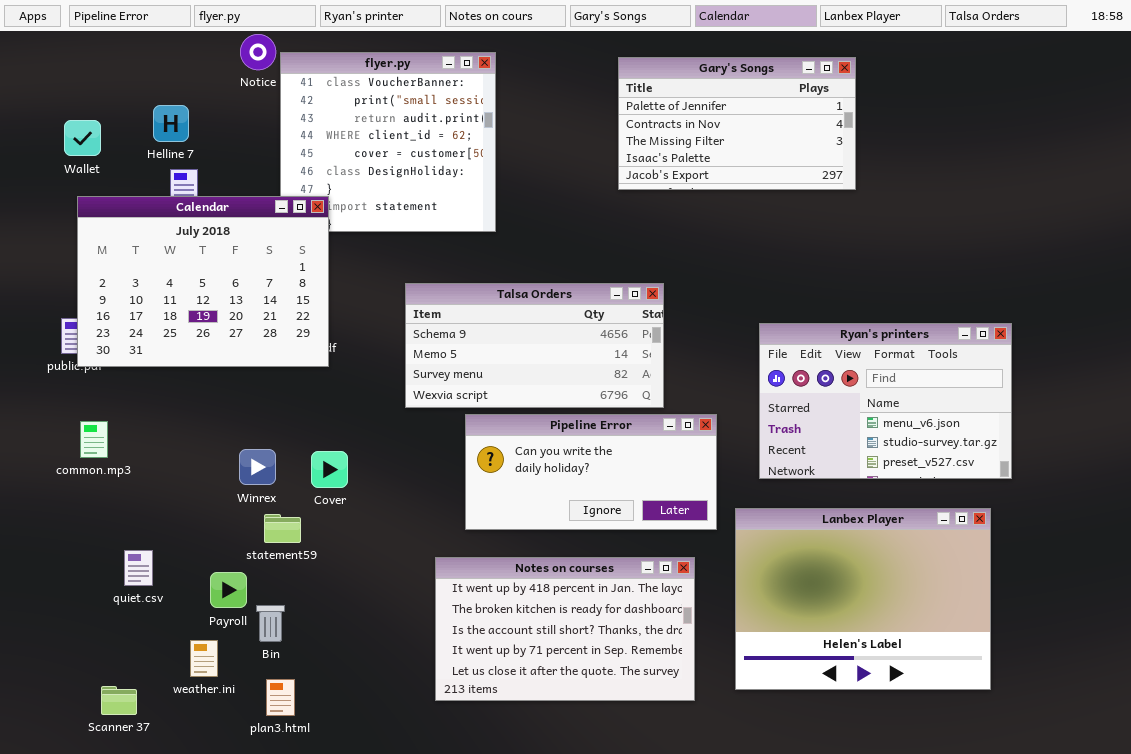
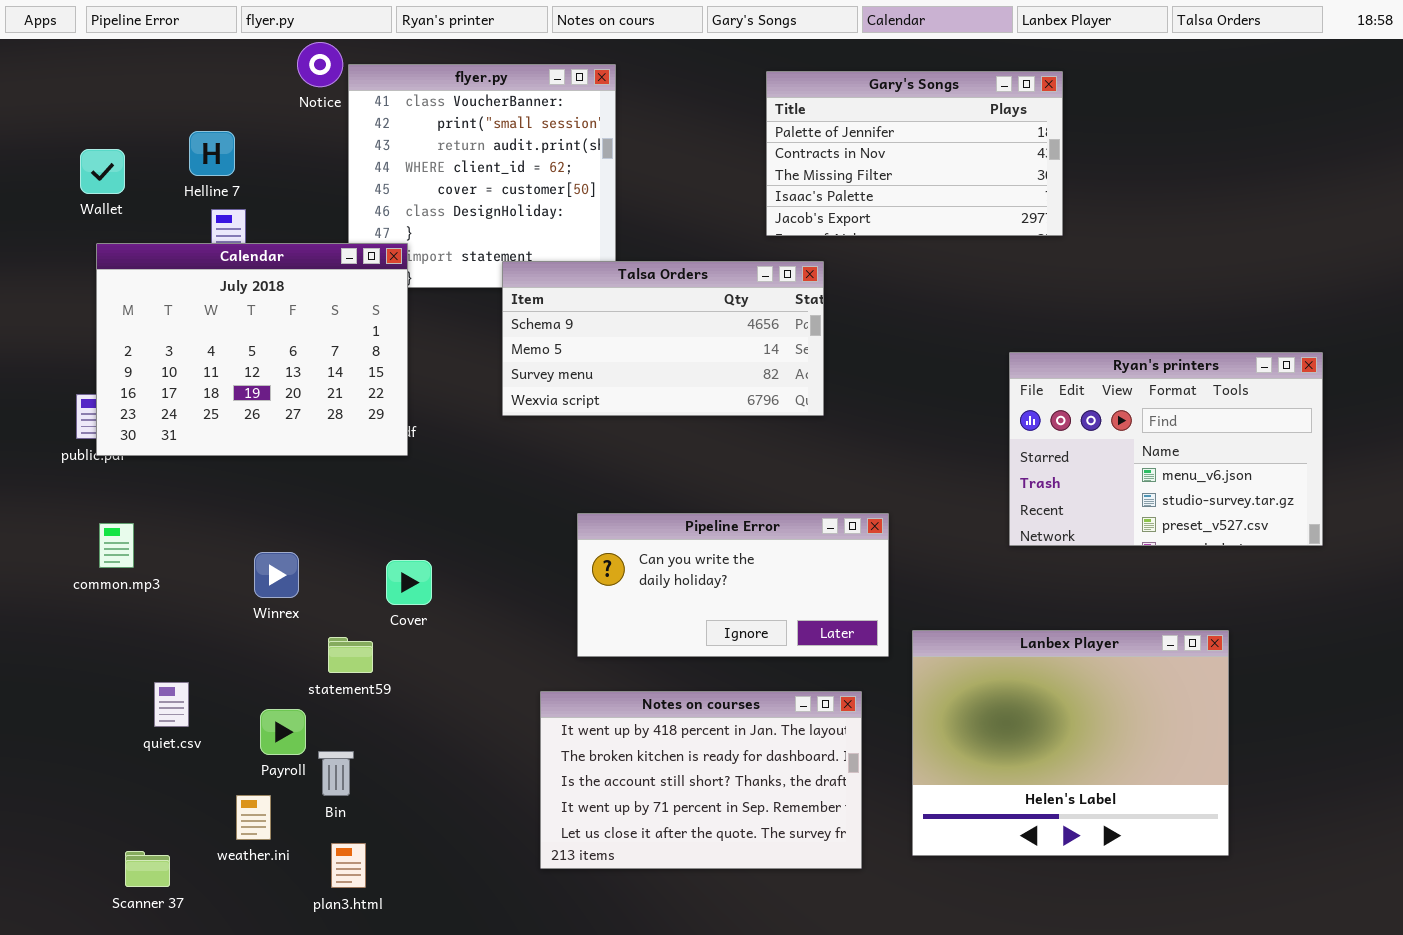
Talsa Orders: [405,283,664,408] -> [502,261,824,416], moved
Ryan's printers: [759,323,1012,479] -> [1009,352,1323,546], moved
Winrex: [239,449,276,485] -> [254,552,299,598], moved

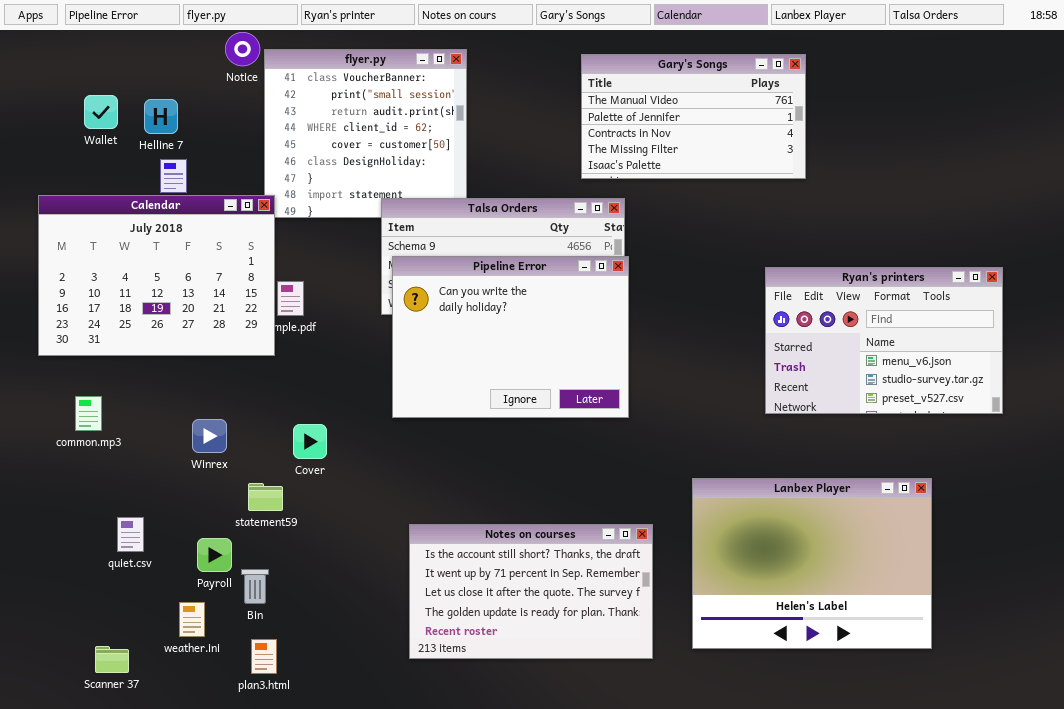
Gary's Songs: [766,71,1063,236] -> [581,54,806,179], scrolled up 1 row
Wallet: [80,149,125,194] -> [84,95,118,129], moved
Calendar: [96,243,408,456] -> [38,195,275,356], moved
Pipeline Error: [577,513,889,657] -> [392,256,629,418], moved, resized
Notes on courses: [540,691,862,869] -> [409,524,653,659], scrolled down 2 rows

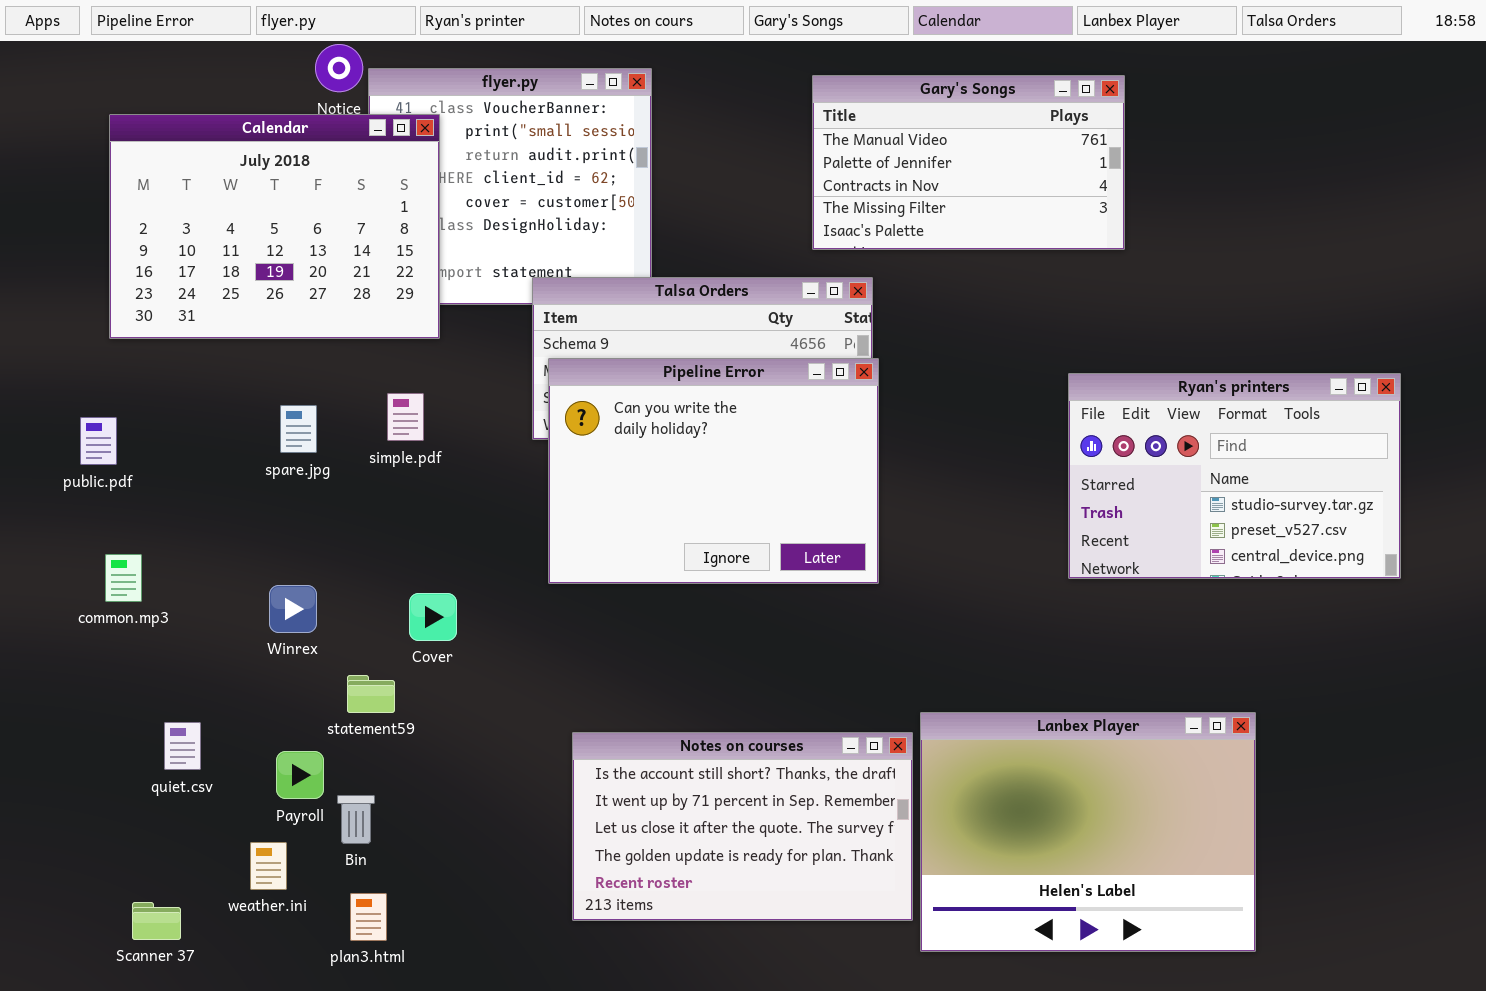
Calendar: [38,195,275,356] -> [109,114,440,339], moved
Ryan's printers: [765,267,1003,414] -> [1068,373,1401,579], scrolled down 1 row
Lanbex Player: [692,478,932,649] -> [920,712,1256,952], moved

